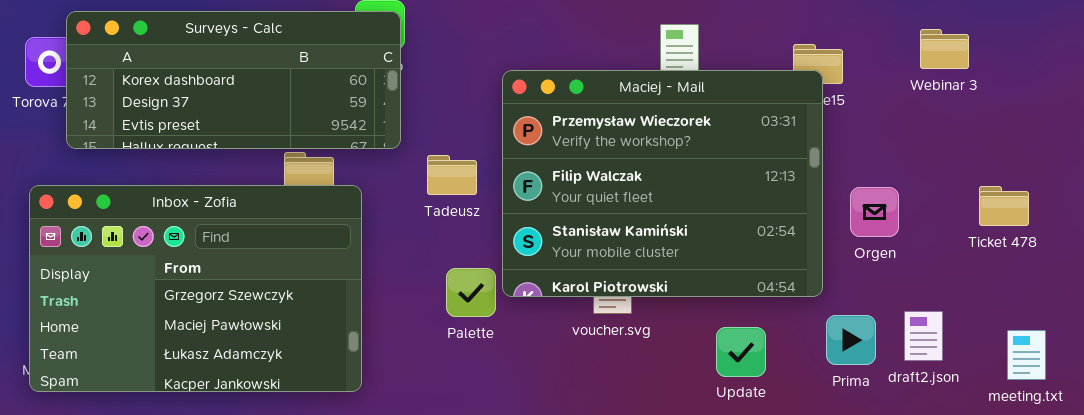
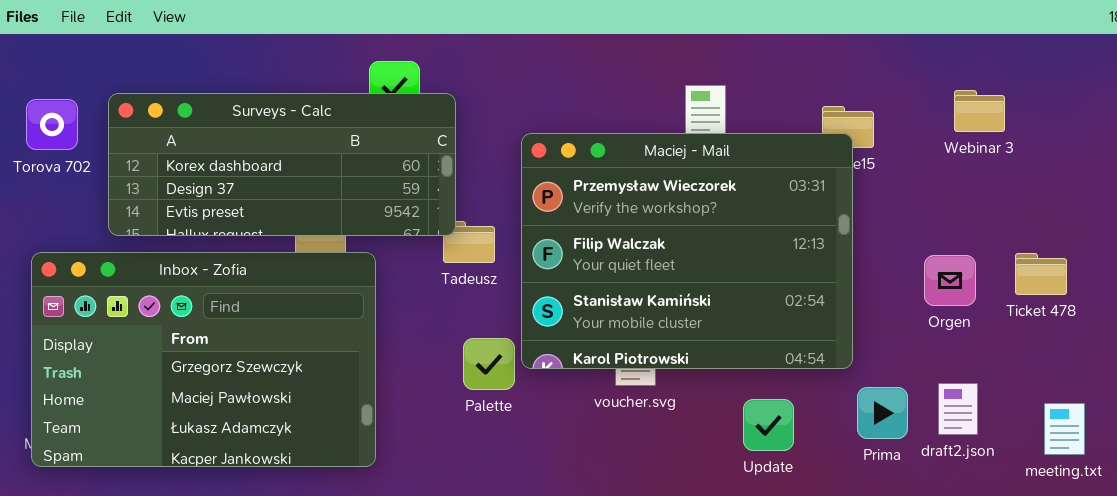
Surveys - Calc: [66,11,401,149] -> [108,93,456,236], moved
Orgen: [850,187,899,237] -> [924,255,976,306], moved

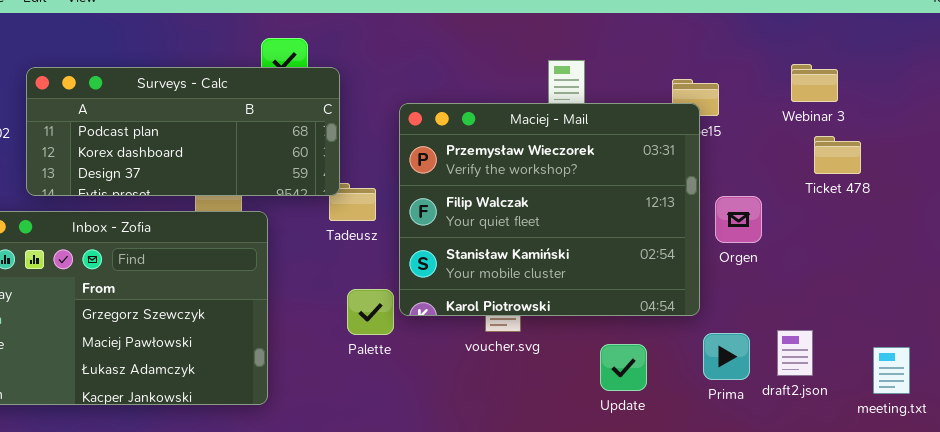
Surveys - Calc: [108,93,456,236] -> [26,67,340,196], scrolled up 1 row
Ticket 478: [1015,253,1067,295] -> [814,136,861,174], moved
Orgen: [924,255,976,306] -> [715,196,762,243], moved

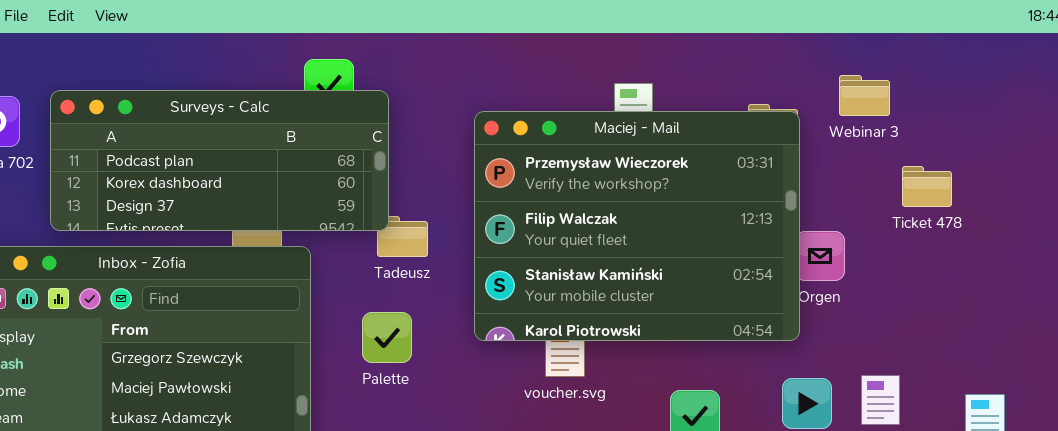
Webinar 3: [791,64,838,102] -> [839,75,890,116], moved
Maciej - Mail: [399,103,700,316] -> [474,111,800,341], moved
Palette: [347,289,394,335] -> [362,312,412,363], moved

